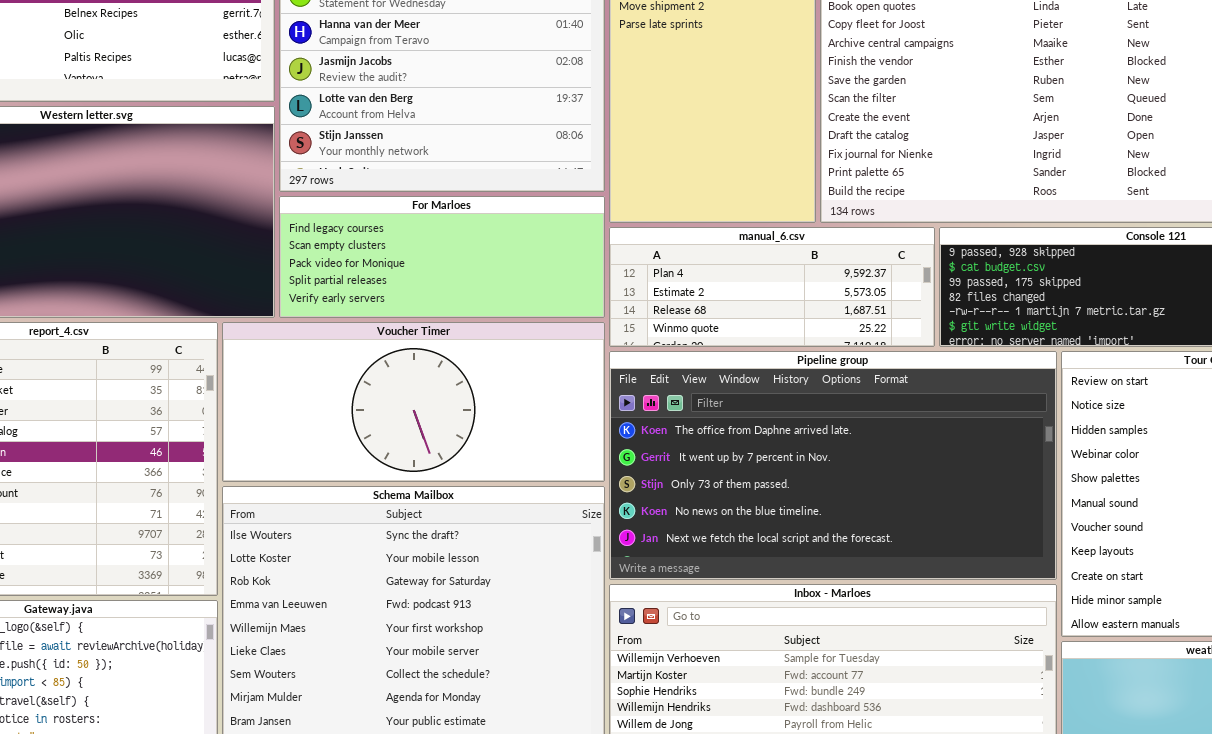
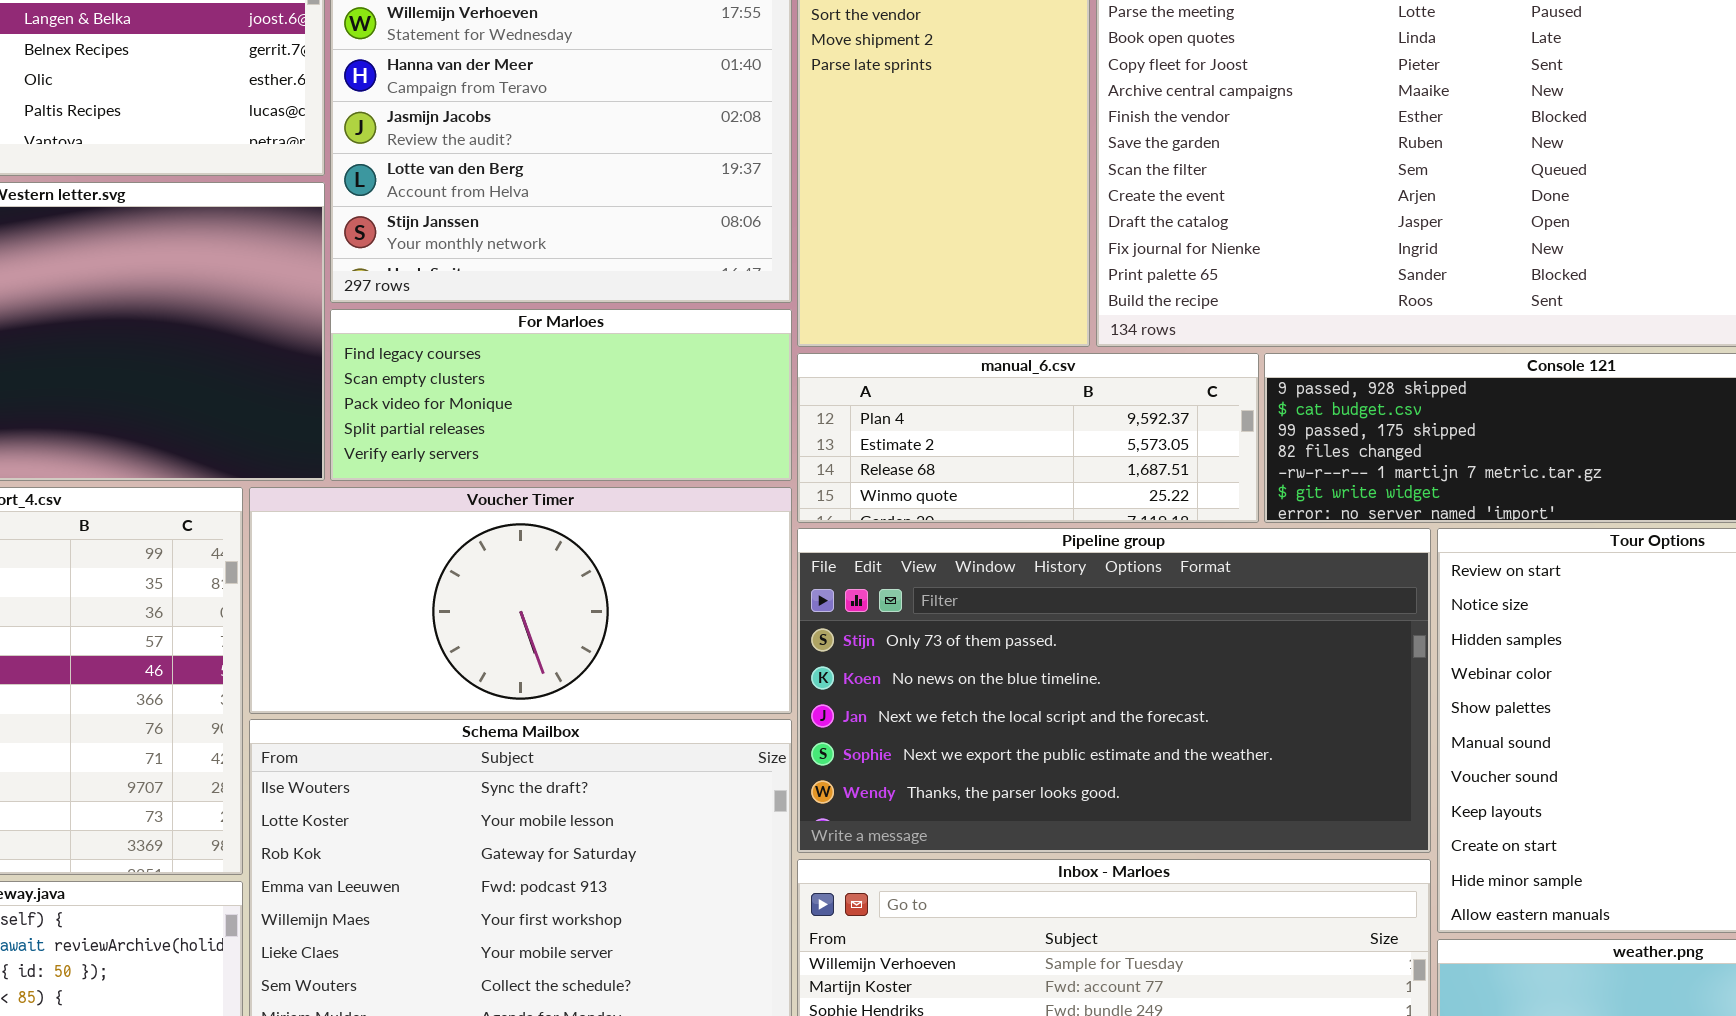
Pipeline group: [609,351,1057,580] -> [797,528,1431,853], scrolled down 2 rows

